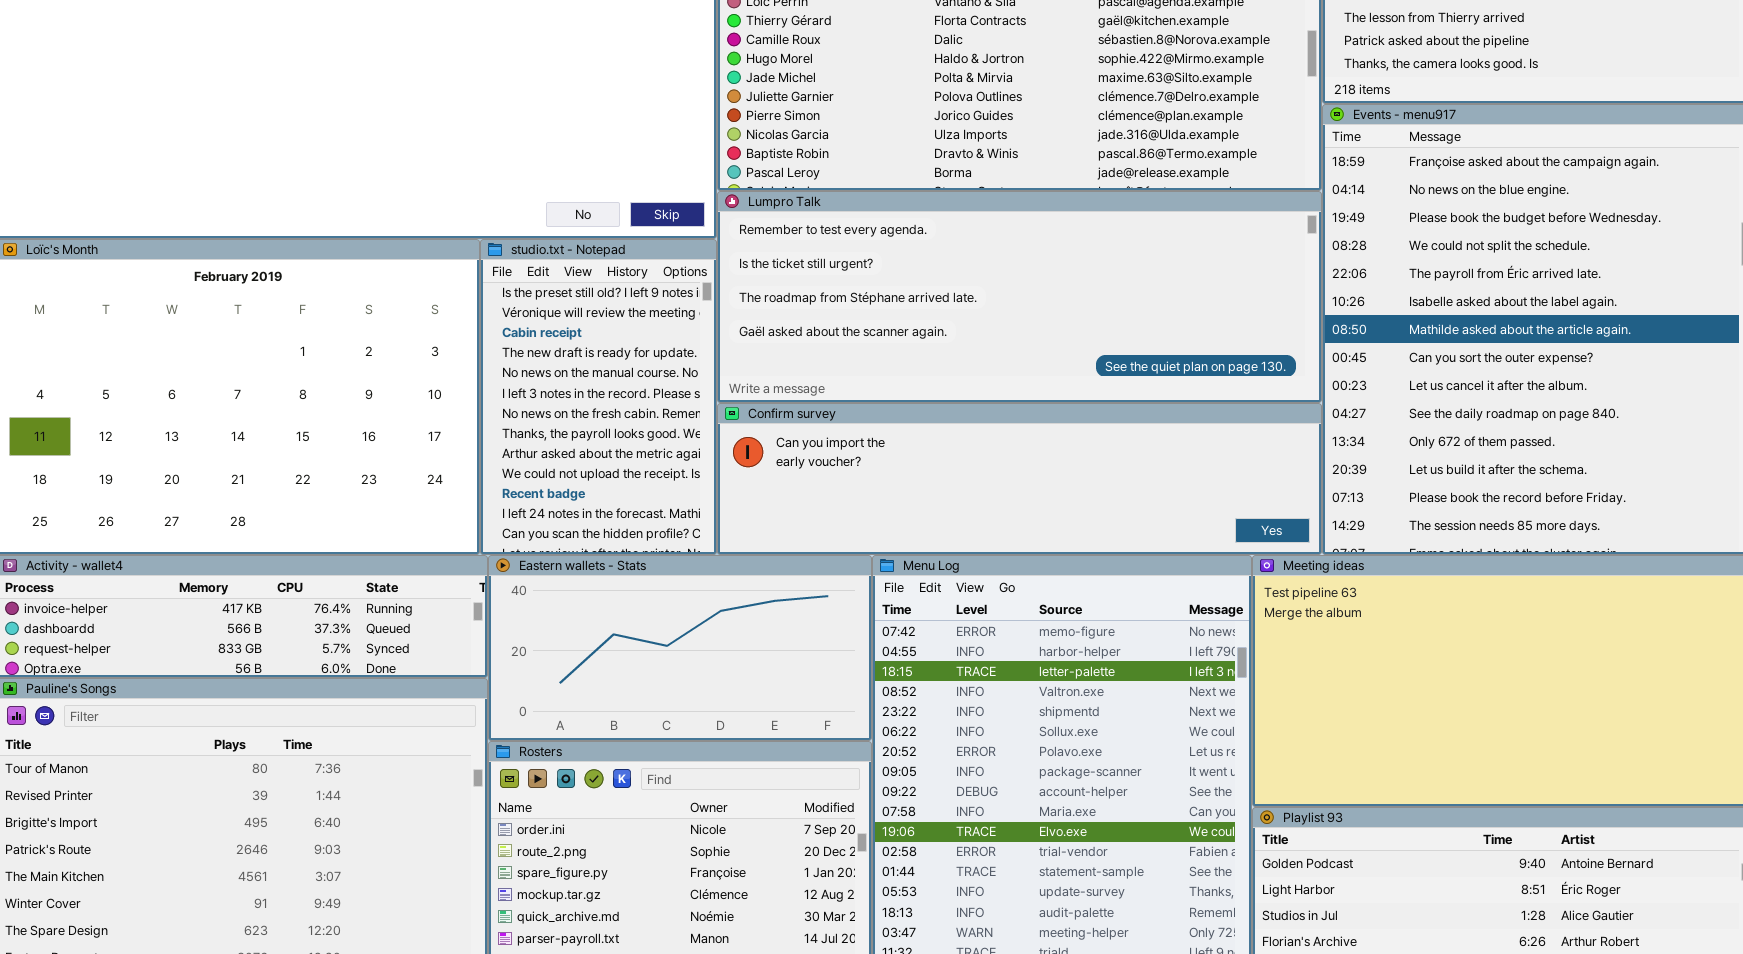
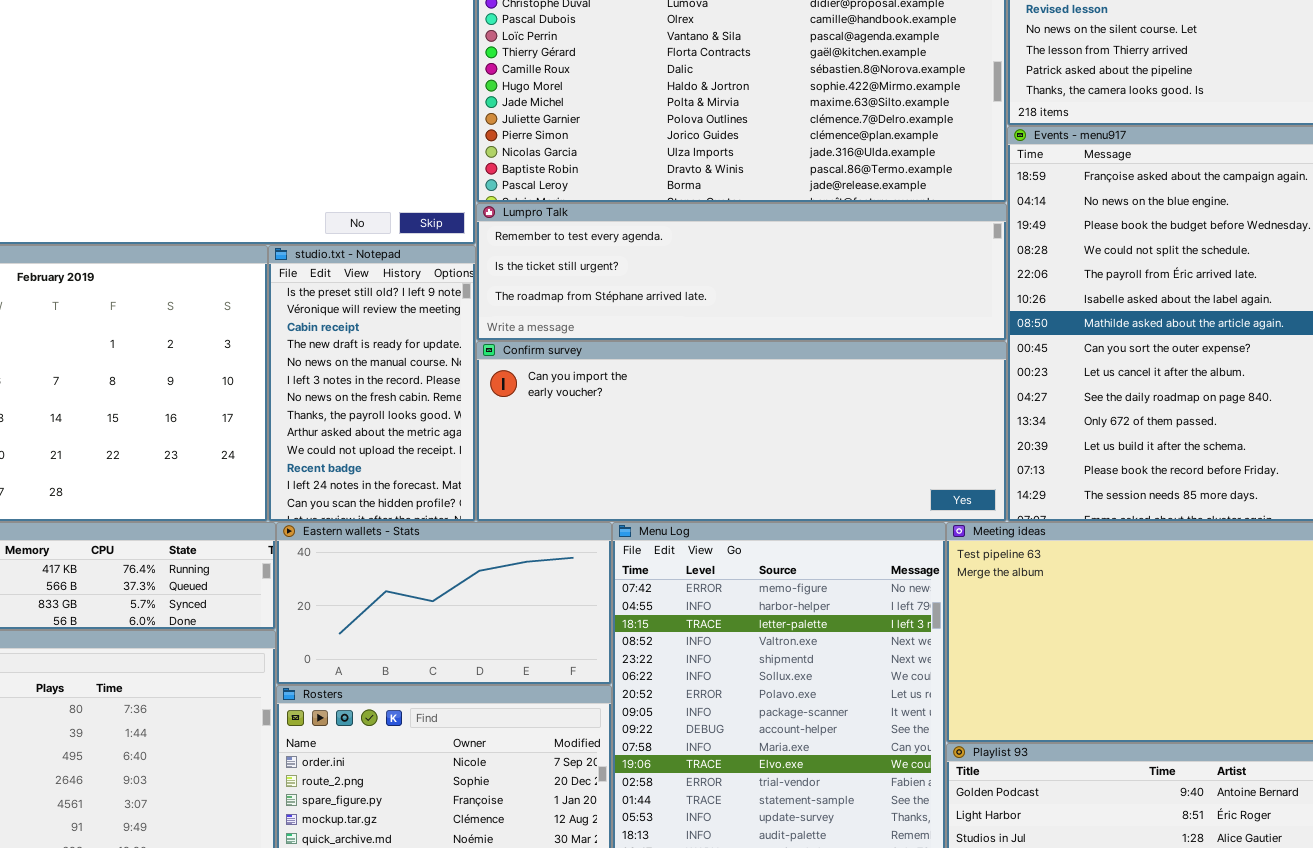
Lumpro Talk: [717,191,1322,403] -> [476,203,1007,341], resized
Confirm survey: [717,403,1322,555] -> [476,341,1007,522], resized

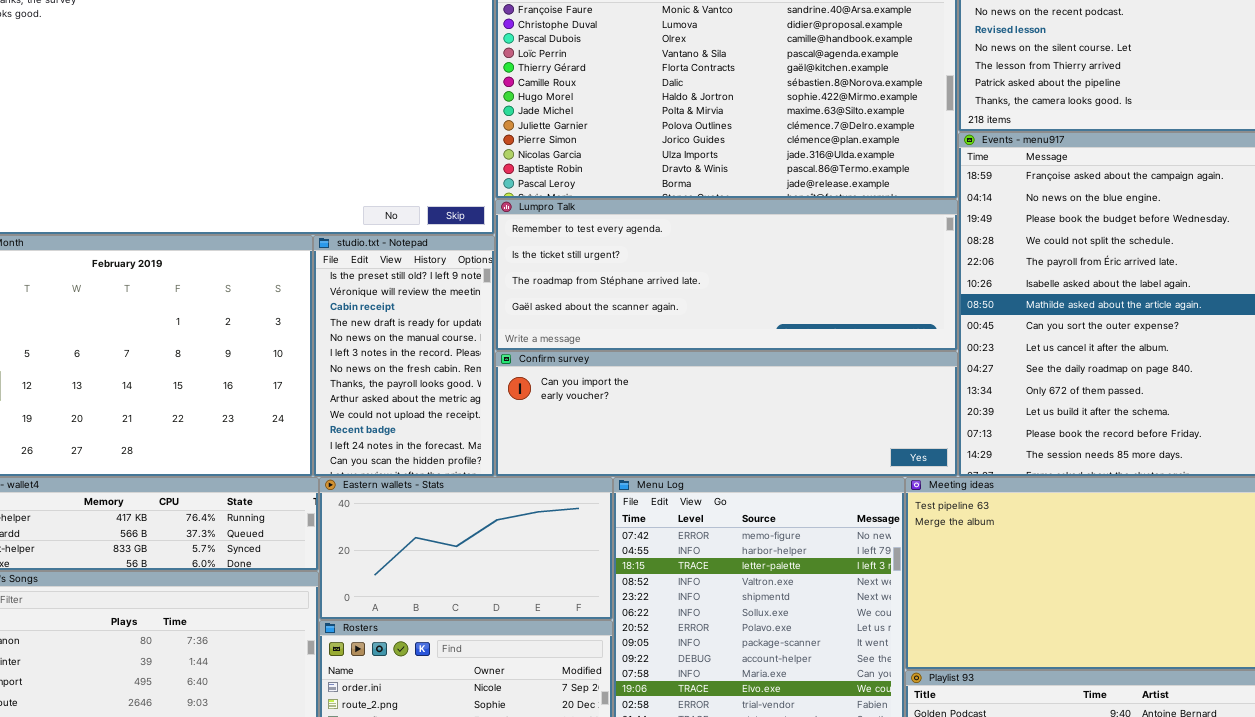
Lumpro Talk: [476,203,1007,341] -> [495,199,958,351], resized
Confirm survey: [476,341,1007,522] -> [495,351,958,477], resized

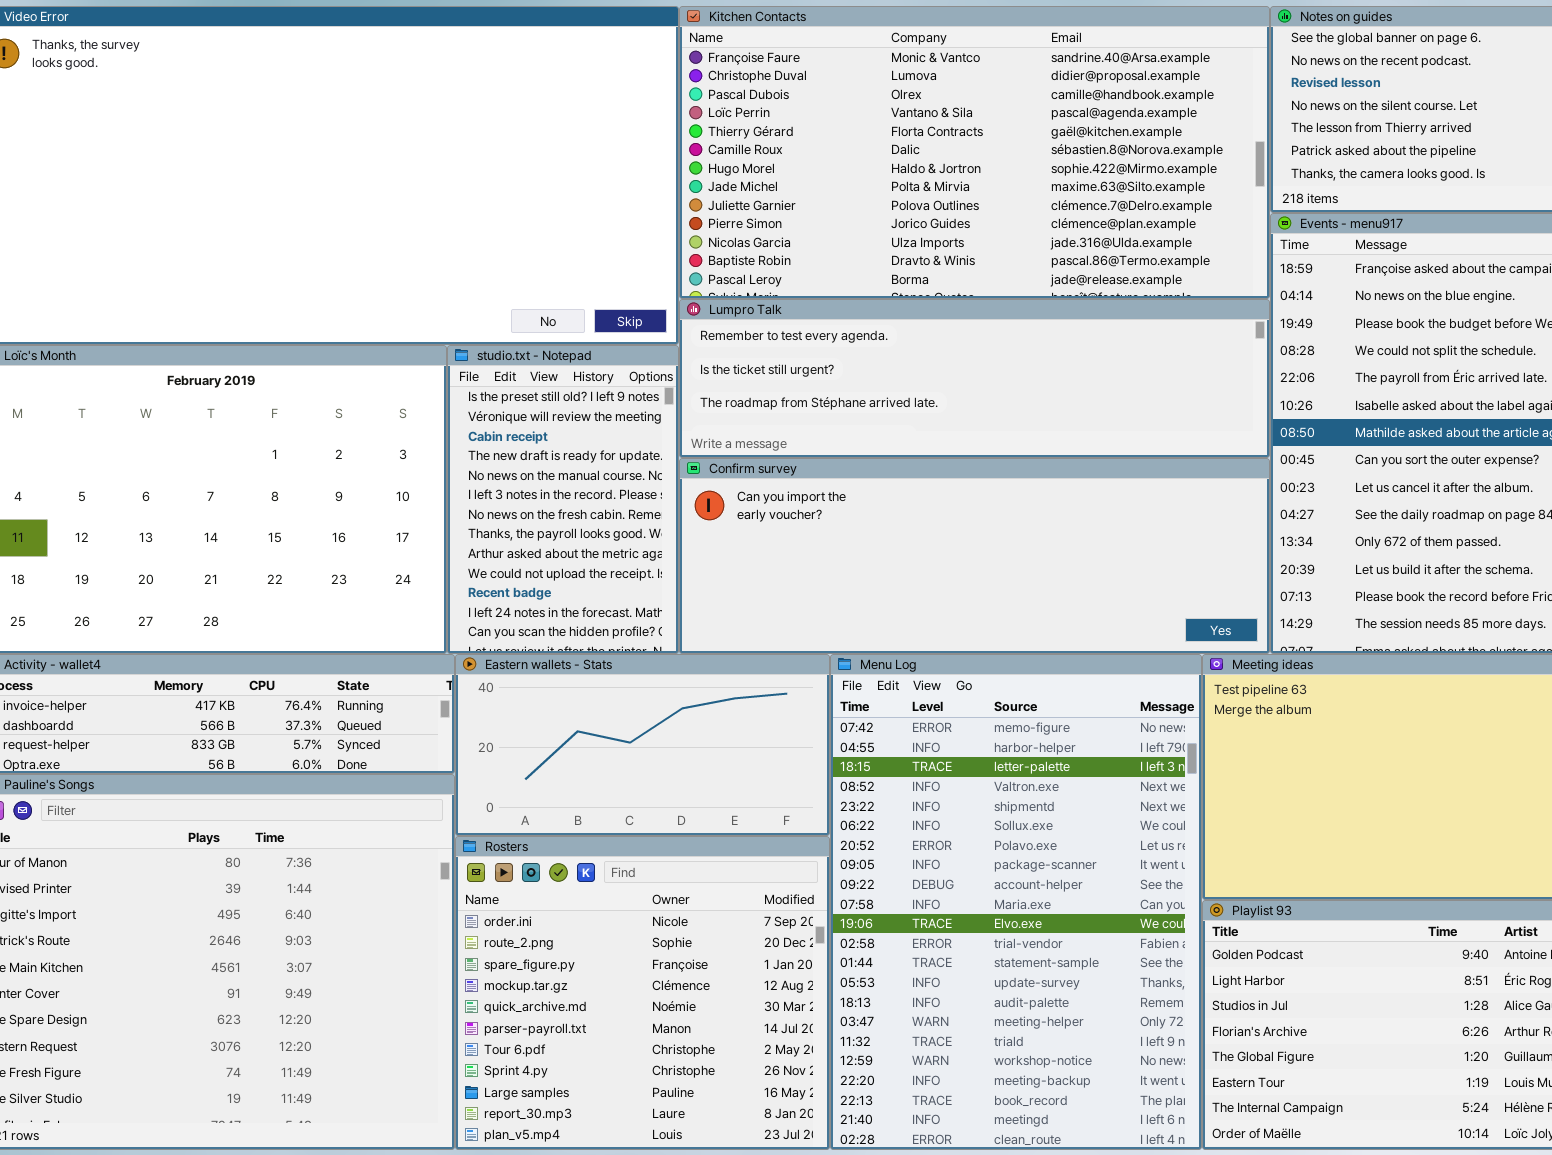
Lumpro Talk: [495,199,958,351] -> [679,299,1270,458], resized
Confirm survey: [495,351,958,477] -> [679,458,1270,654], resized

